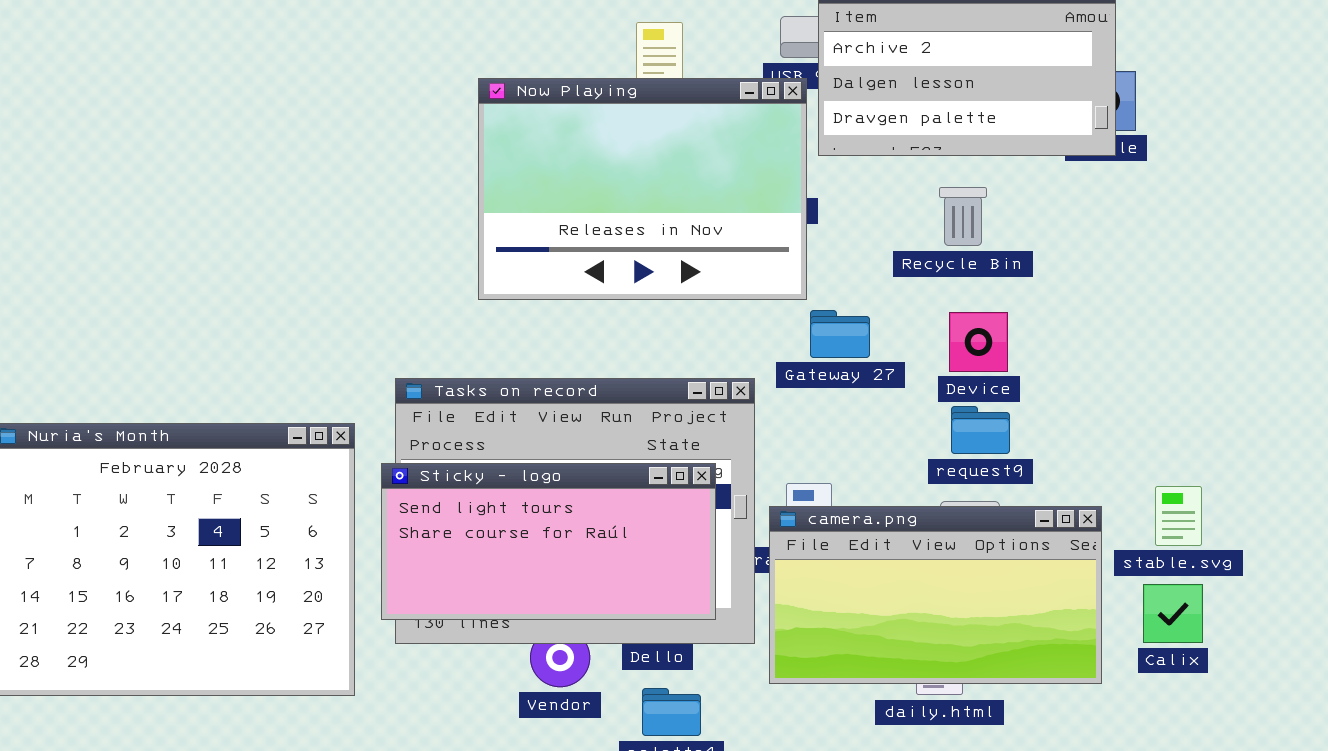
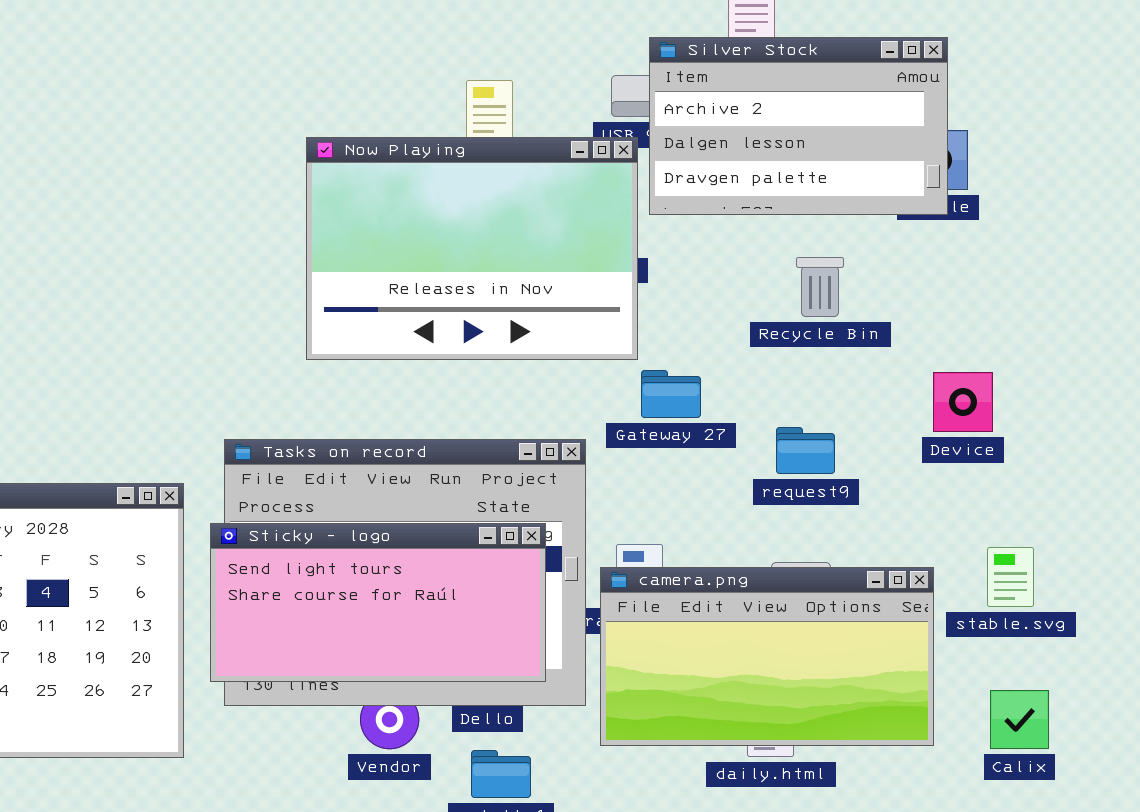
Recycle Bin: [939,187,987,246] -> [796,257,844,317], moved
Device: [949,312,1008,372] -> [933,372,993,432], moved
request9: [951,406,1010,454] -> [776,427,835,474], moved
Calix: [1143,584,1203,643] -> [990,690,1049,749], moved

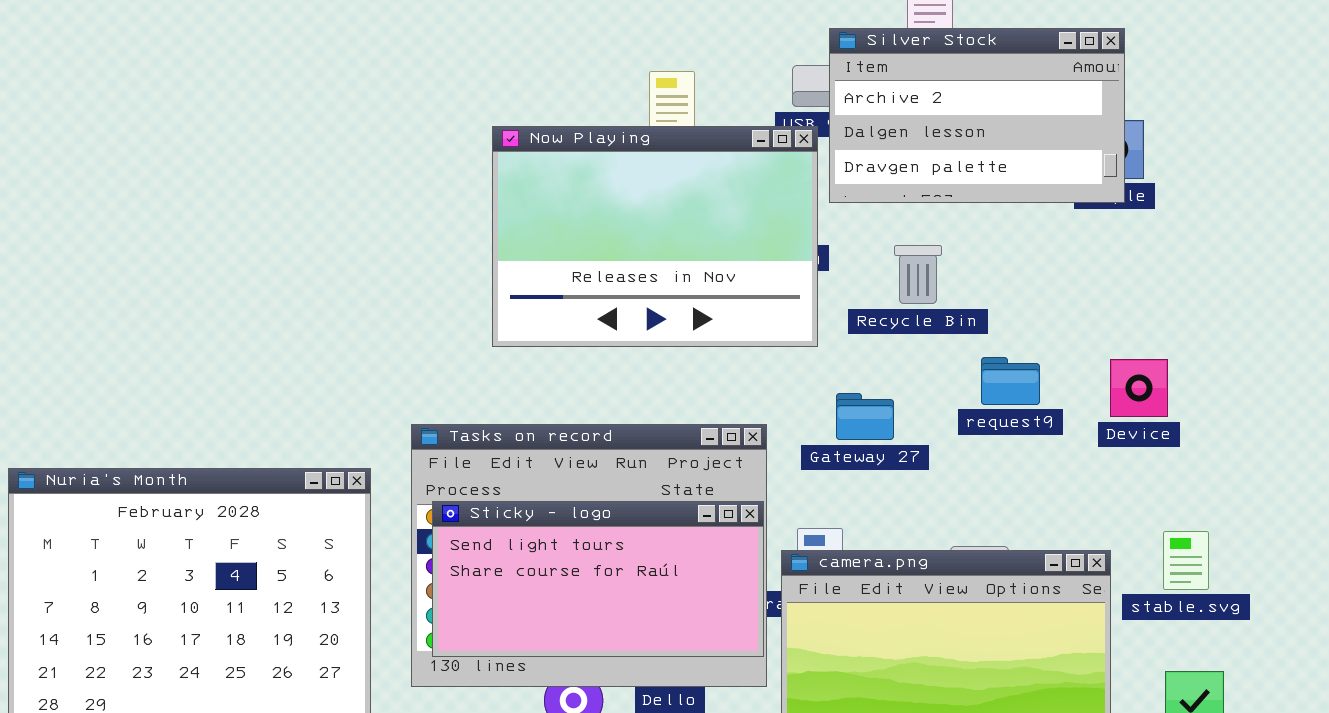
Recycle Bin: [796,257,844,317] -> [894,245,942,304], moved
Gateway 27: [641,370,701,418] -> [836,393,894,440], moved
request9: [776,427,835,474] -> [981,357,1040,405], moved
Sticky - logo: [210,523,546,682] -> [432,501,764,657], moved

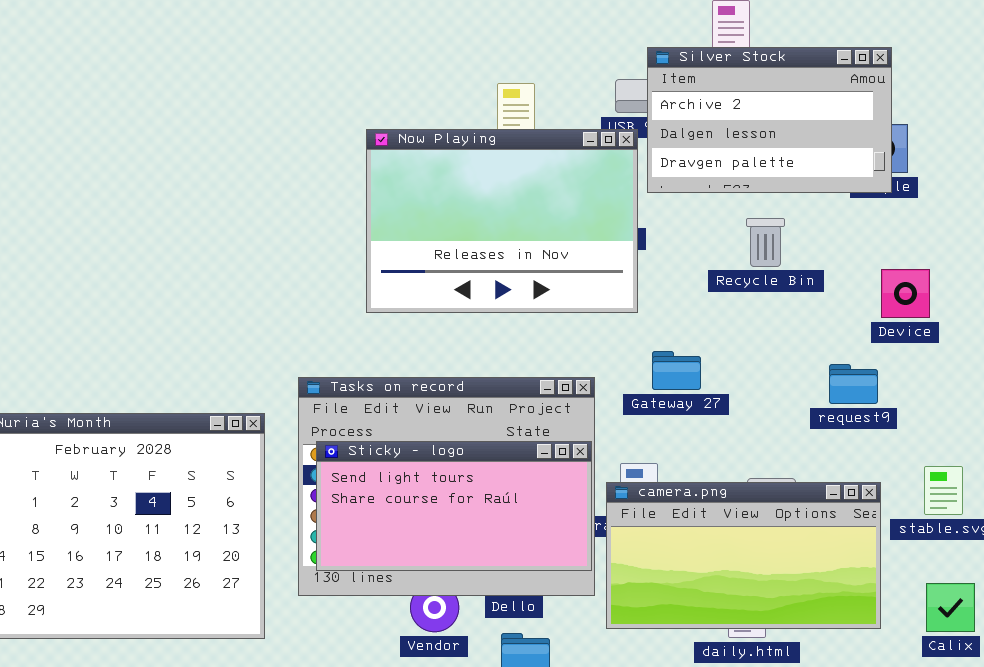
Recycle Bin: [894,245,942,304] -> [746,218,785,267], moved
request9: [981,357,1040,405] -> [829,364,878,404], moved
Device: [1110,359,1168,417] -> [881,269,930,318], moved

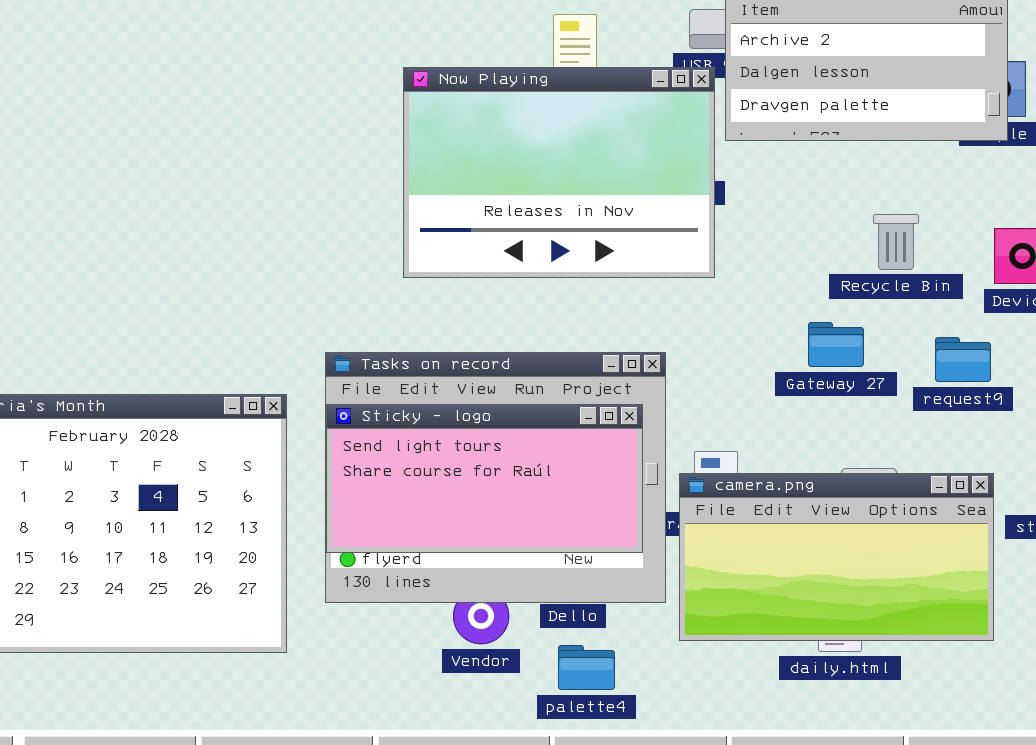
Recycle Bin: [746,218,785,267] -> [873,214,919,270], moved
Gateway 27: [652,351,701,390] -> [808,322,864,367], moved
Sticky - logo: [316,441,592,571] -> [326,404,643,553], moved

